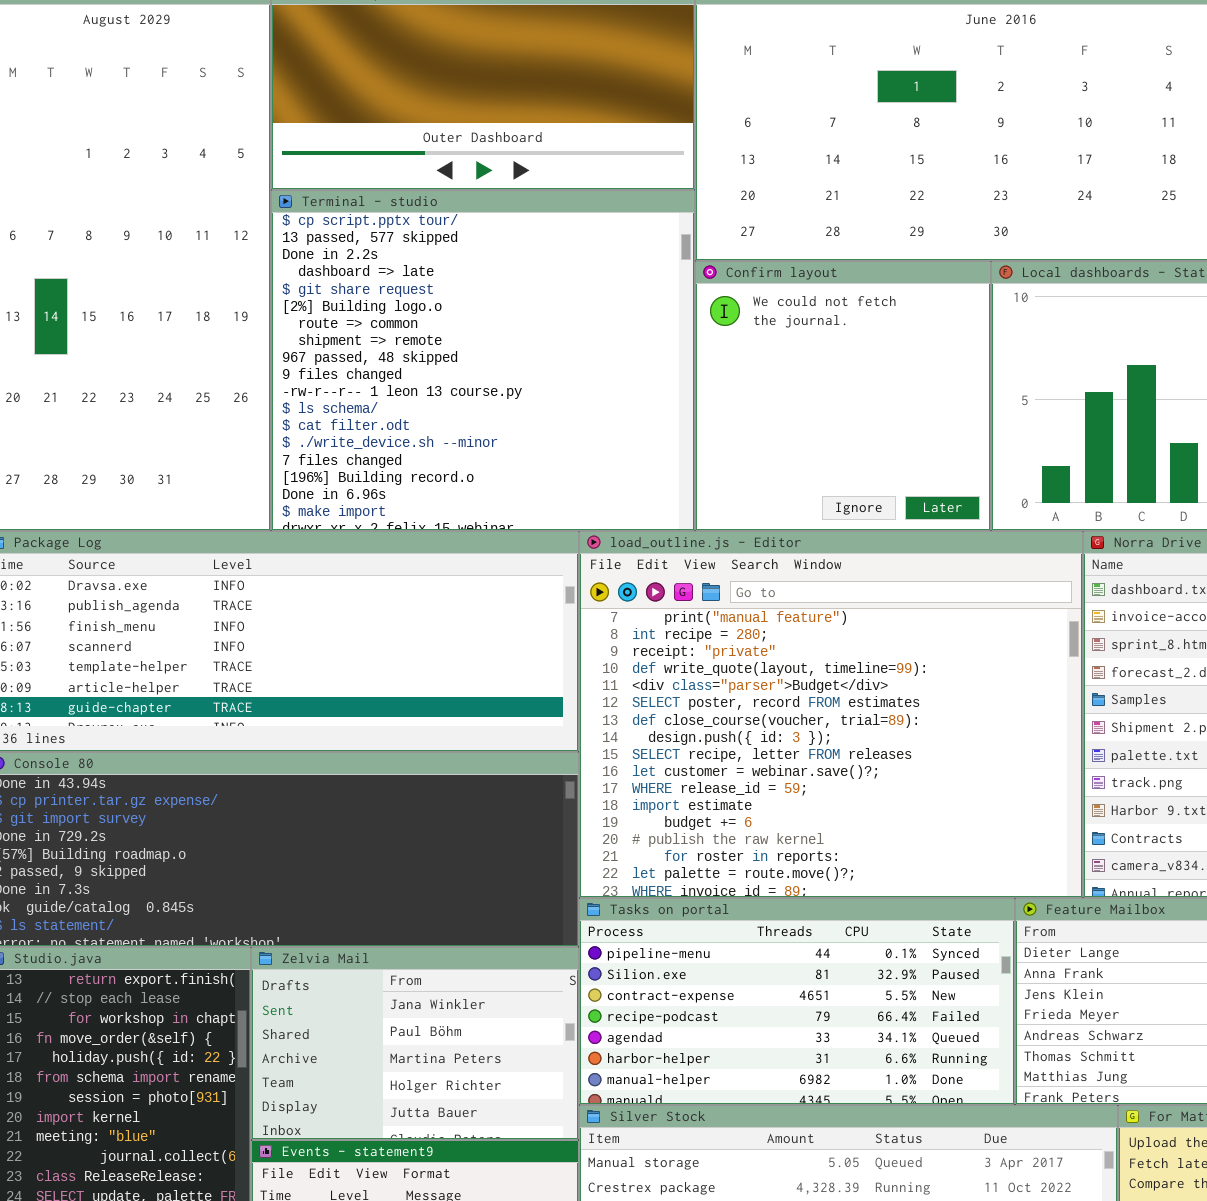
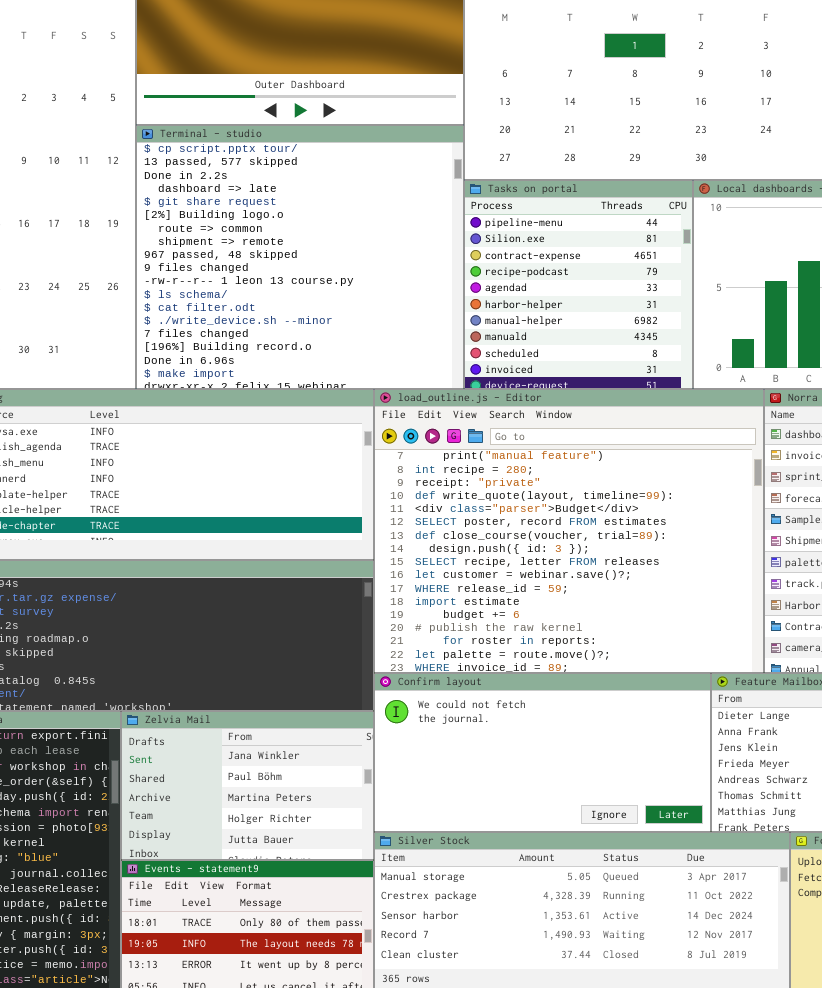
Confirm layout: [695,261,991,531] -> [374,673,711,832], moved, resized
Tasks on portal: [579,898,1015,1105] -> [464,180,693,389], moved, resized

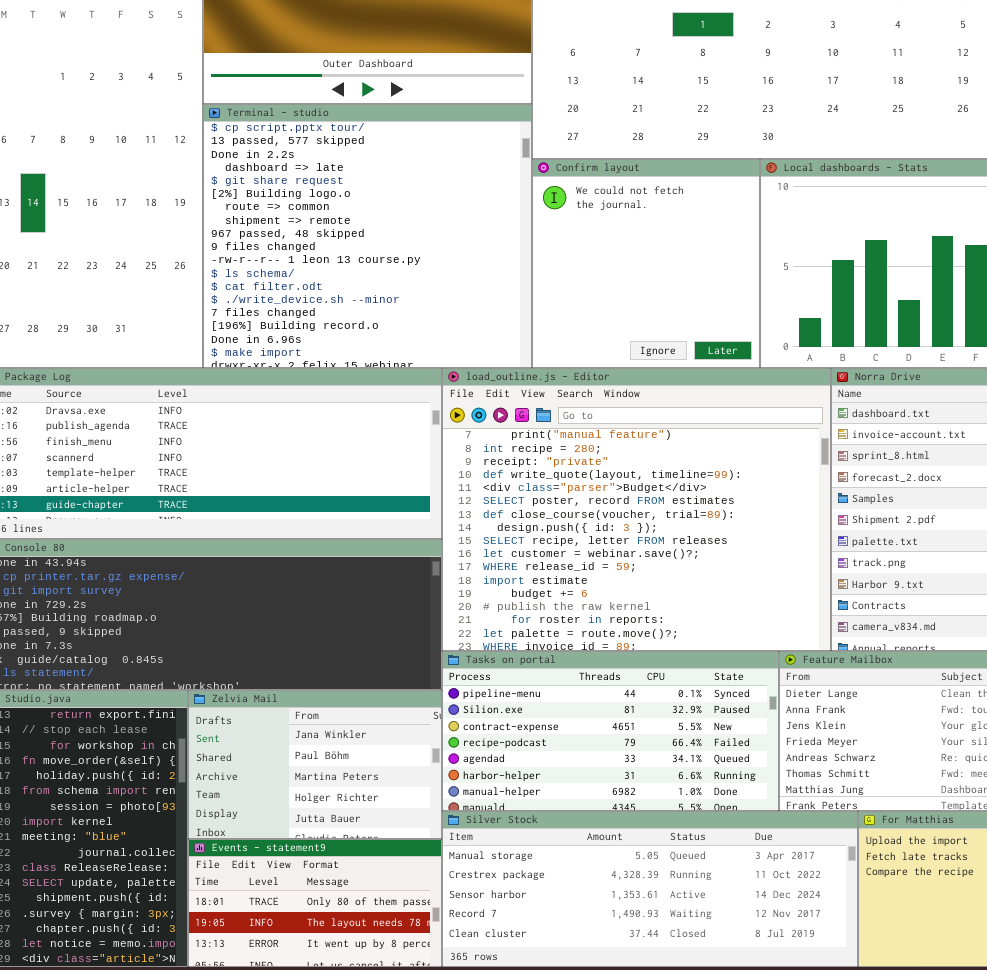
Tasks on portal: [464,180,693,389] -> [442,651,779,811], moved, resized
Confirm layout: [374,673,711,832] -> [532,159,760,368], moved, resized

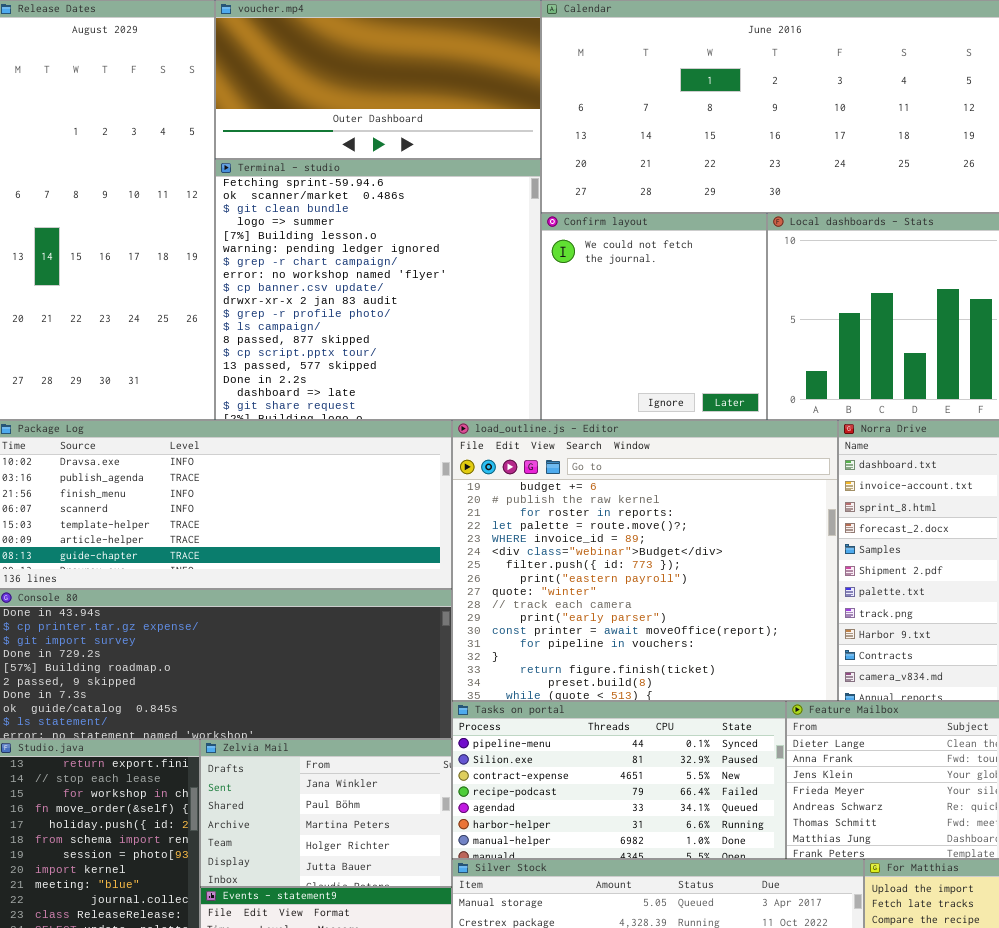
Terminal - studio: [203,104,532,368] -> [215,159,541,420], scrolled up 13 rows
load_outline.js - Editor: [442,368,831,651] -> [452,420,838,701], scrolled down 12 rows

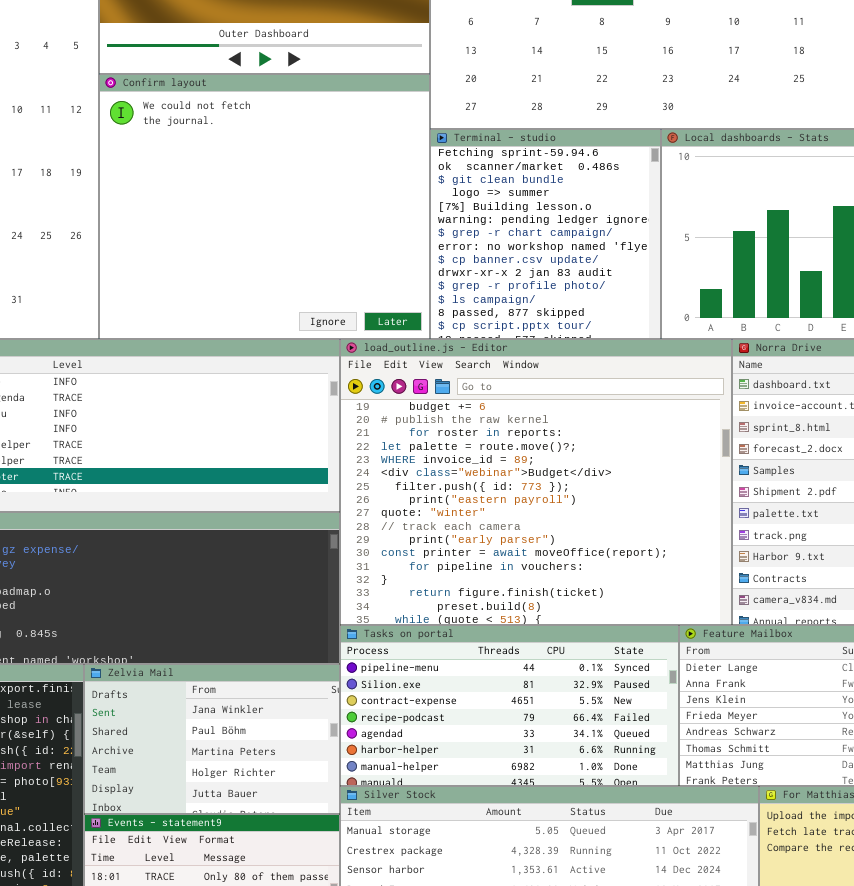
Terminal - studio: [215,159,541,420] -> [430,129,661,339], moved, resized
Confirm layout: [541,213,767,420] -> [99,74,430,339], moved, resized

